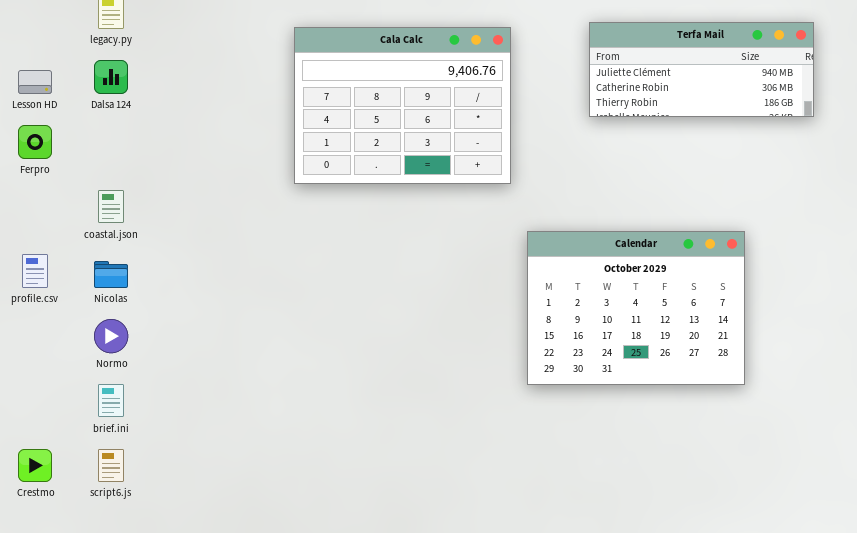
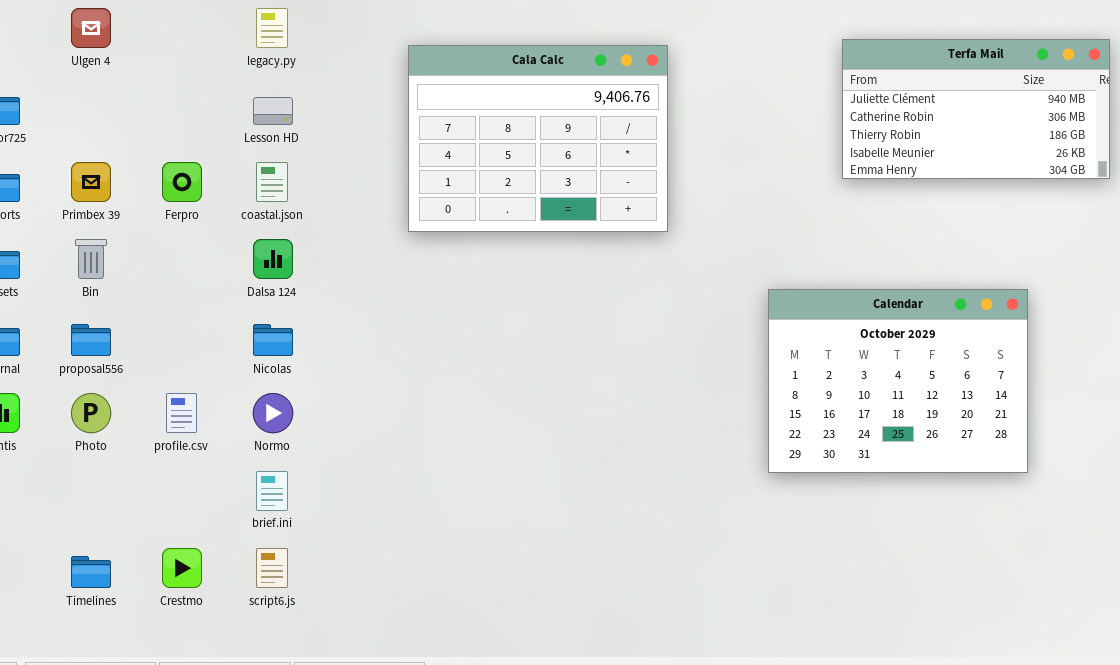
Terfa Mail: [589,22,814,117] -> [842,39,1110,179], resized
Cala Calc: [294,27,511,184] -> [408,45,668,232], moved
Dalsa 124: [94,60,128,94] -> [253,239,293,279], moved
Lesson HD: [18,70,52,94] -> [253,97,293,125], moved
coastal.json: [98,190,124,223] -> [256,162,288,202], moved
profile.csv: [22,254,48,288] -> [166,393,197,433], moved

